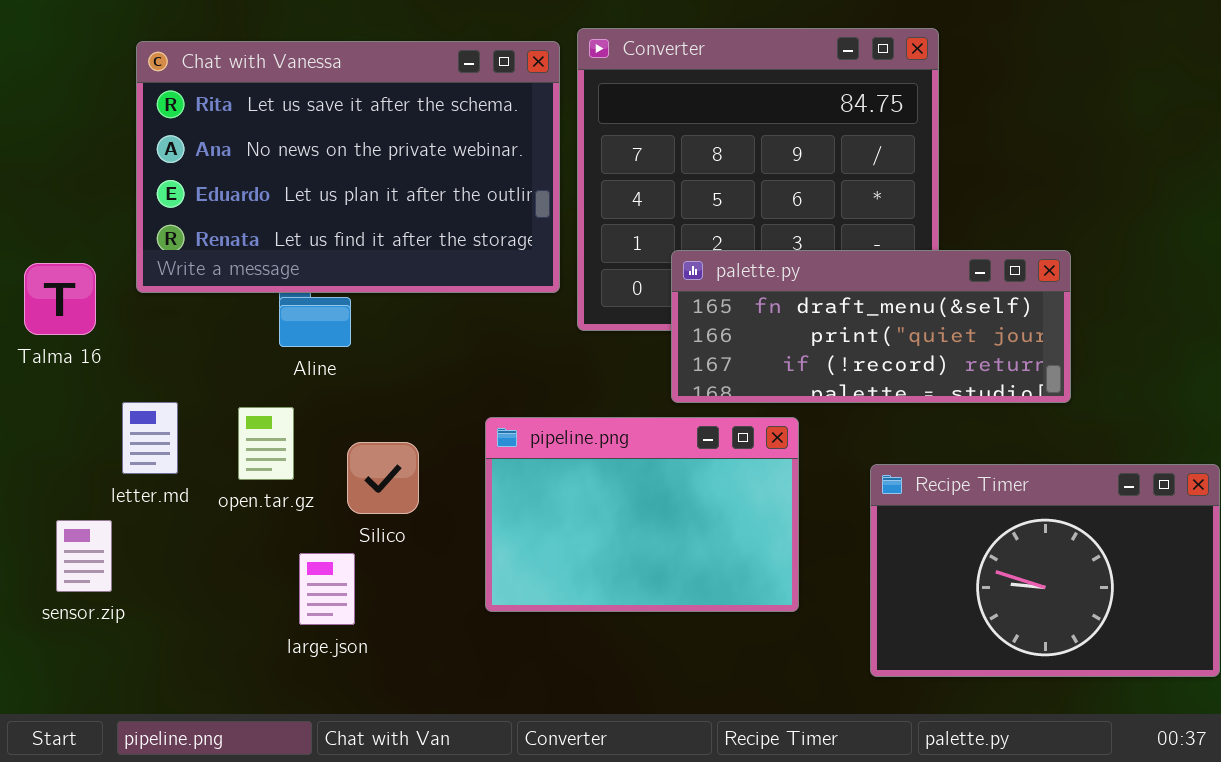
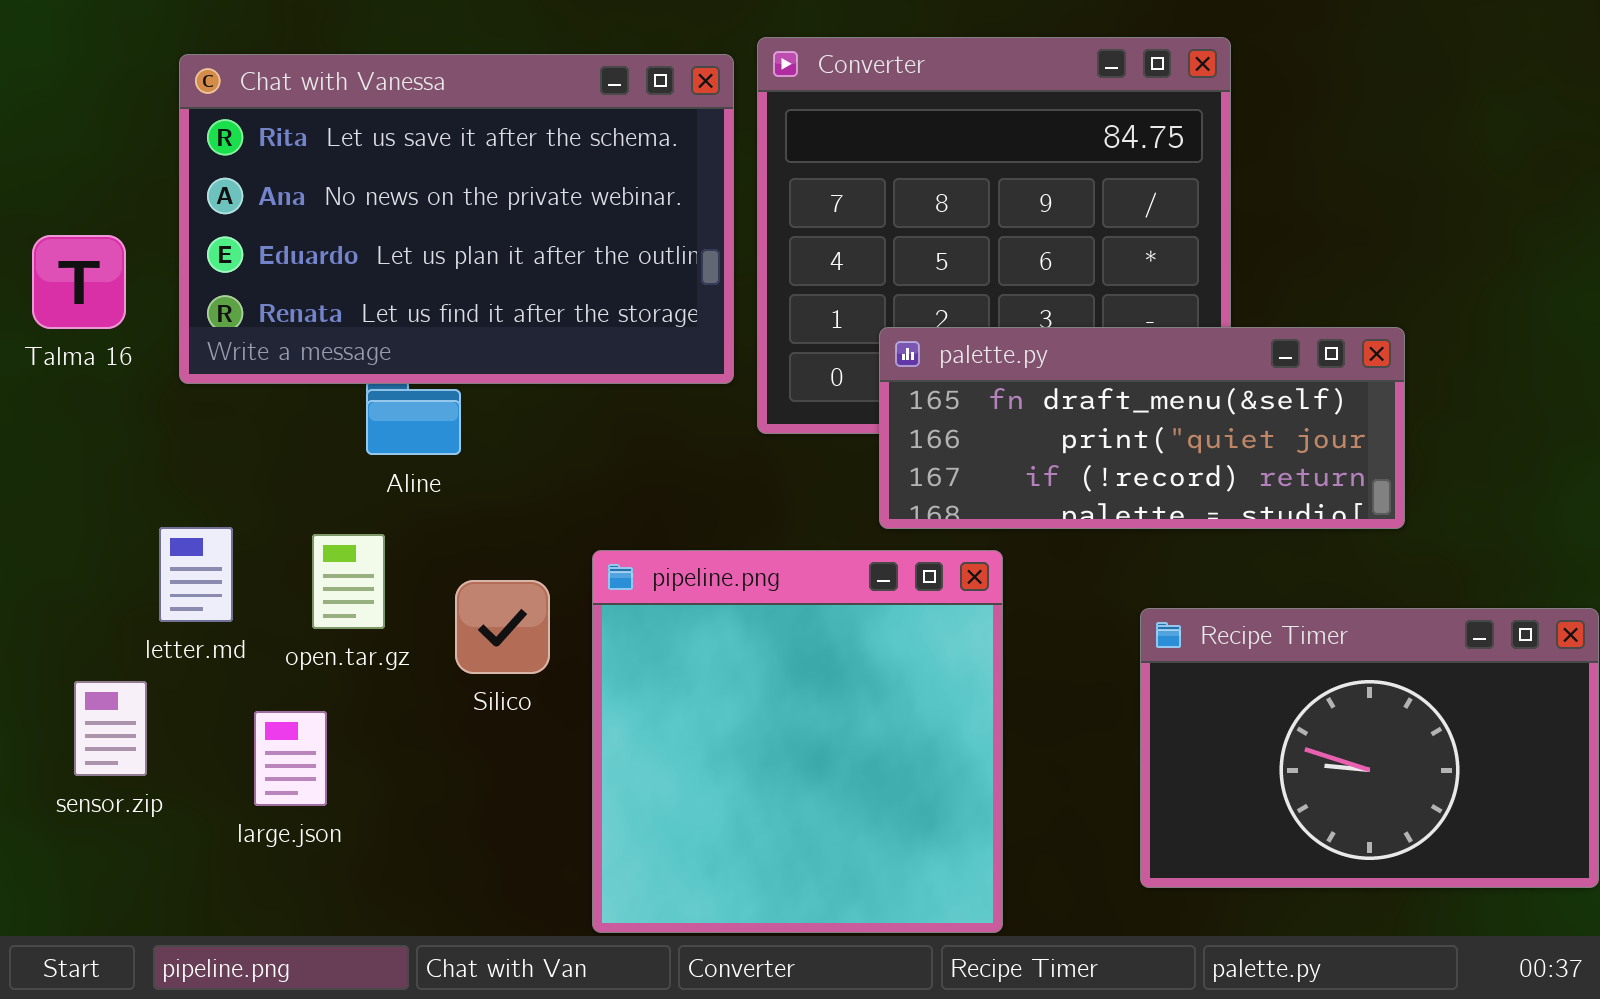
Talma 16: [24,263,96,335] -> [32,235,126,329], moved
pipeline.png: [485,417,799,612] -> [592,550,1003,933], moved, resized
large.json: [299,553,355,625] -> [254,711,327,806], moved

